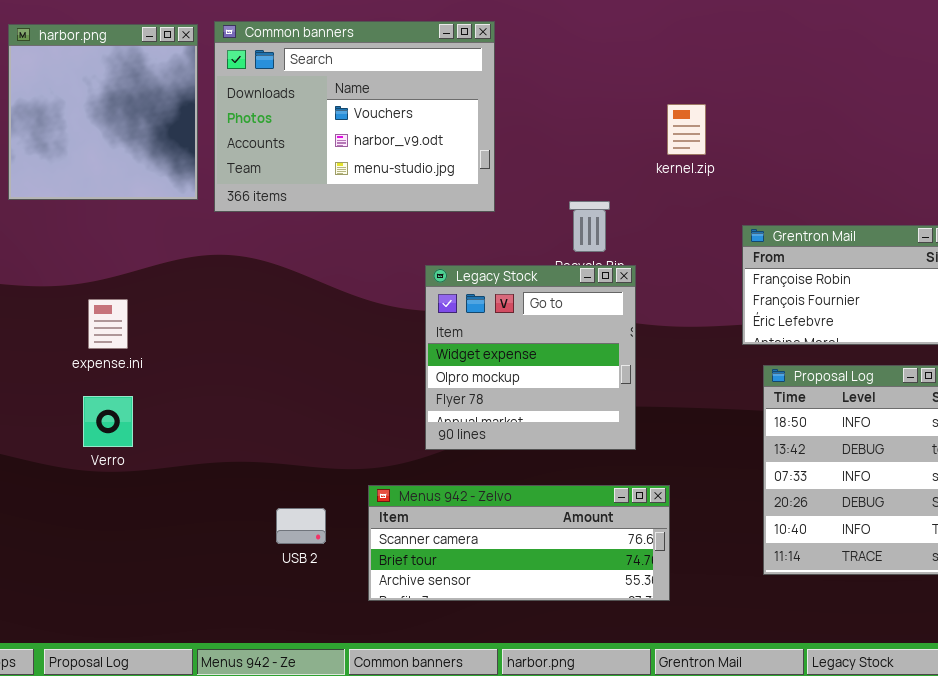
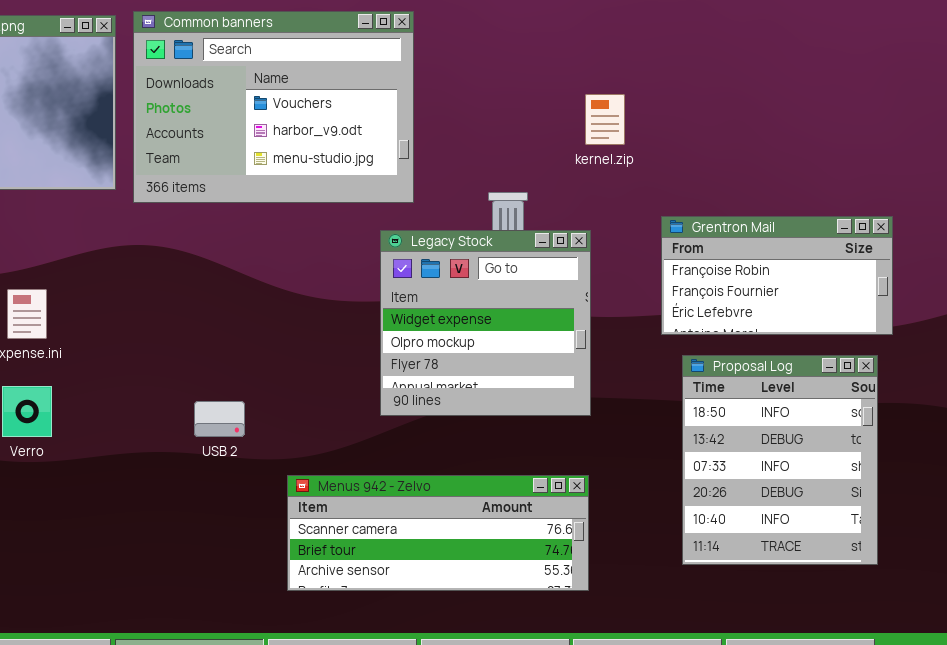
Legacy Stock: [425,265,636,450] -> [380,230,591,416], moved
USB 2: [276,508,326,544] -> [194,401,245,437], moved

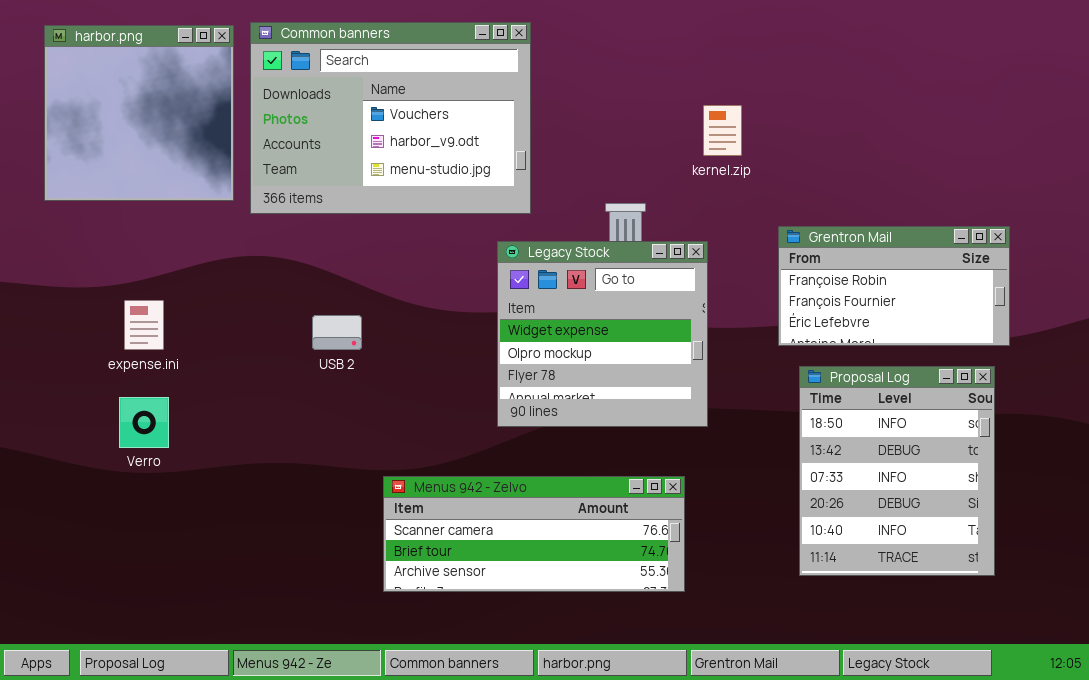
USB 2: [194,401,245,437] -> [312,315,362,350], moved
Menus 942 - Zelvo: [287,475,589,591] -> [383,476,685,592], moved

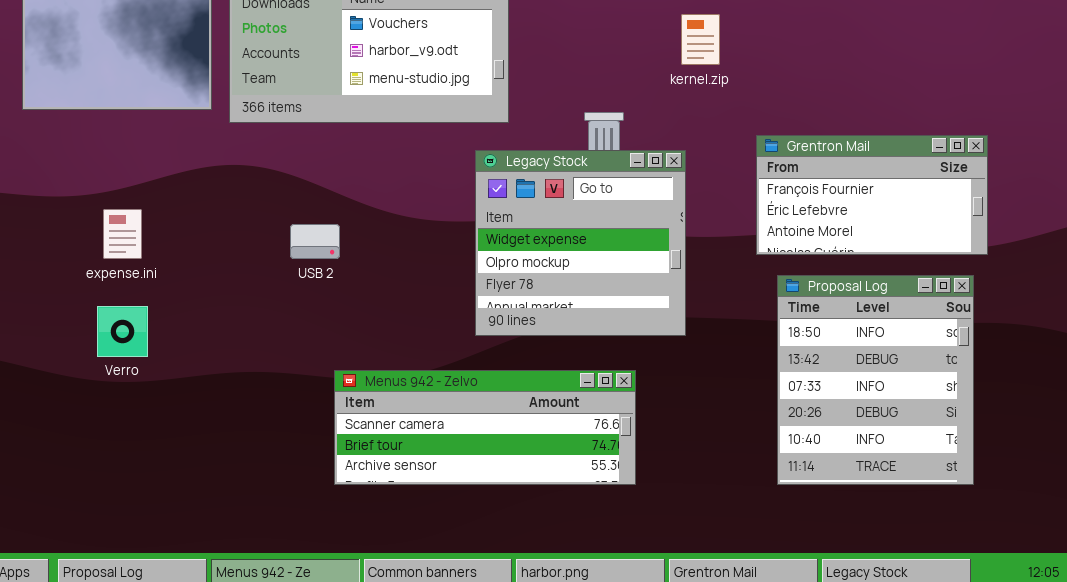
Grentron Mail: [778,226,1010,346] -> [756,135,988,255], scrolled down 1 row
Menus 942 - Zelvo: [383,476,685,592] -> [334,370,636,485], moved

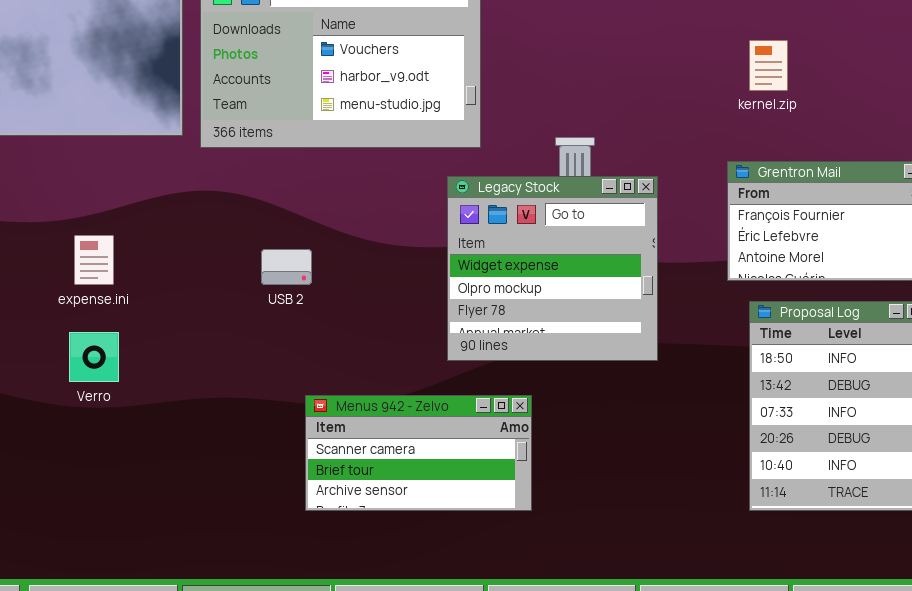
kernel.zip: [681,14,720,65] -> [749,40,788,91], moved
Menus 942 - Zelvo: [334,370,636,485] -> [305,395,532,511], resized

